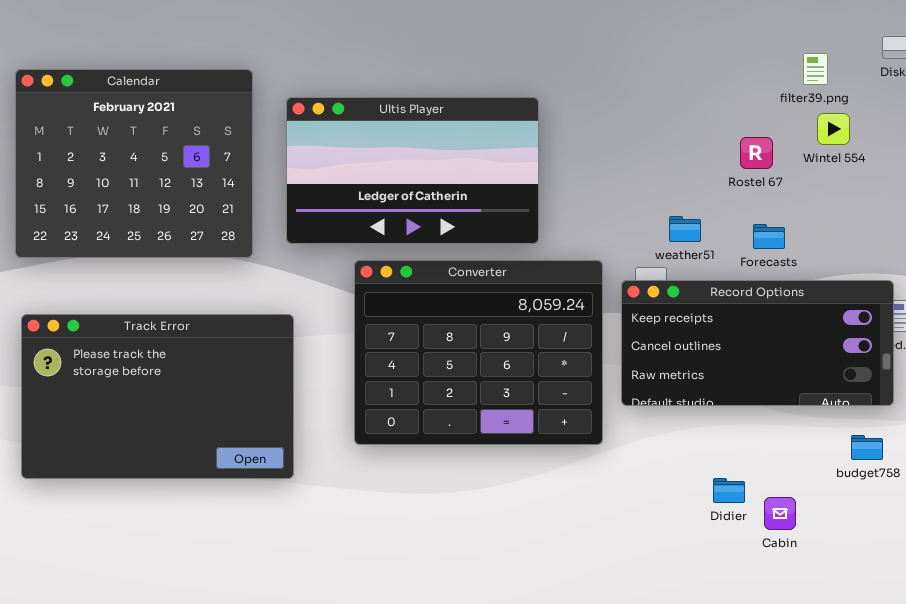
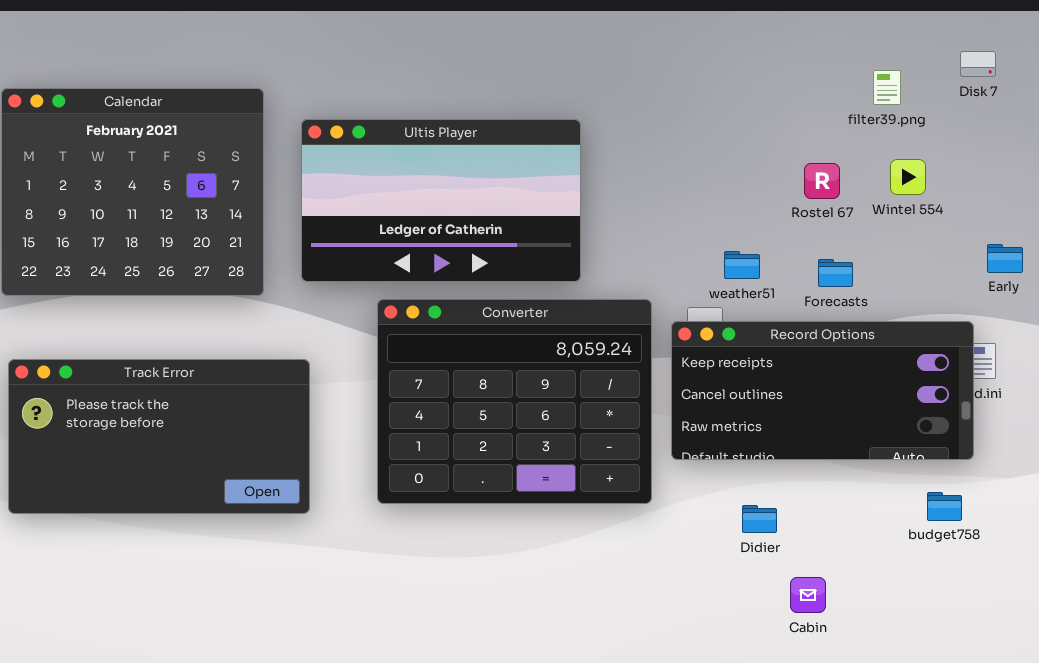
Wintel 554: [817,113,850,145] -> [890,159,926,195], moved
Track Error: [21,314,294,479] -> [8,359,310,514], resized
Didier: [713,478,745,503] -> [742,505,777,533], moved
Cabin: [764,497,796,530] -> [790,577,826,613], moved

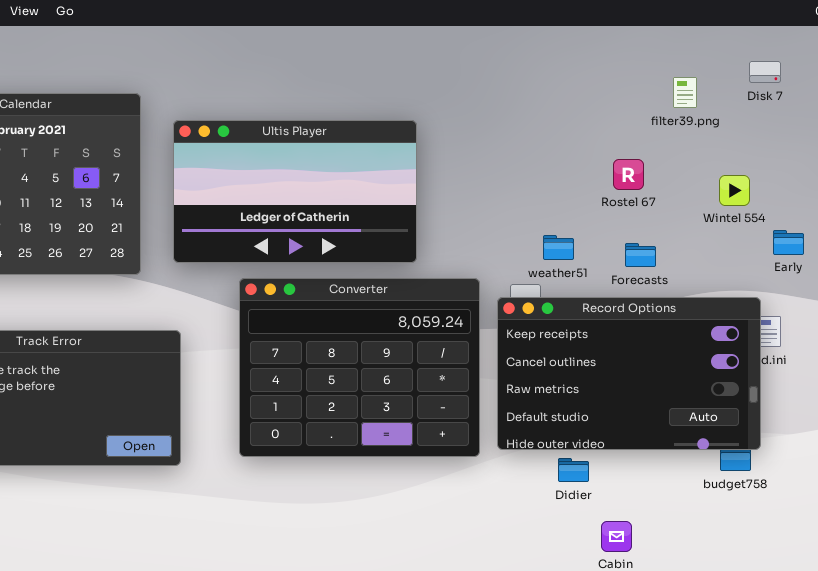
Wintel 554: [890,159,926,195] -> [719,175,750,206], moved
Record Options: [671,321,974,460] -> [497,297,761,450], resized

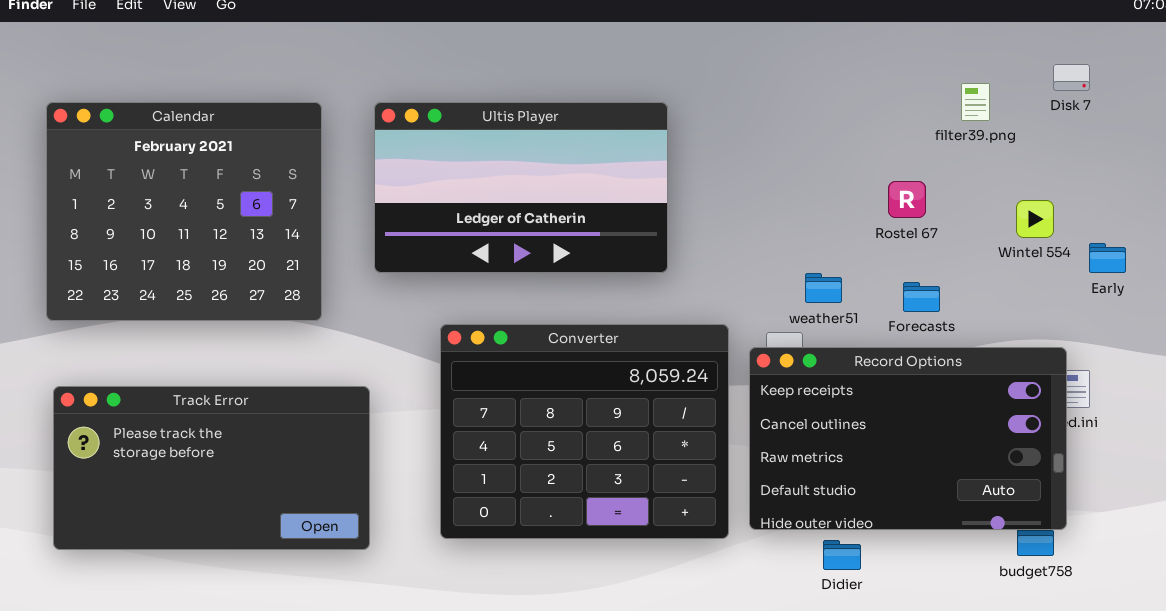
Ultis Player: [173,120,417,263] -> [374,102,668,273], moved
Early: [773,230,804,255] -> [1089,243,1126,273], moved

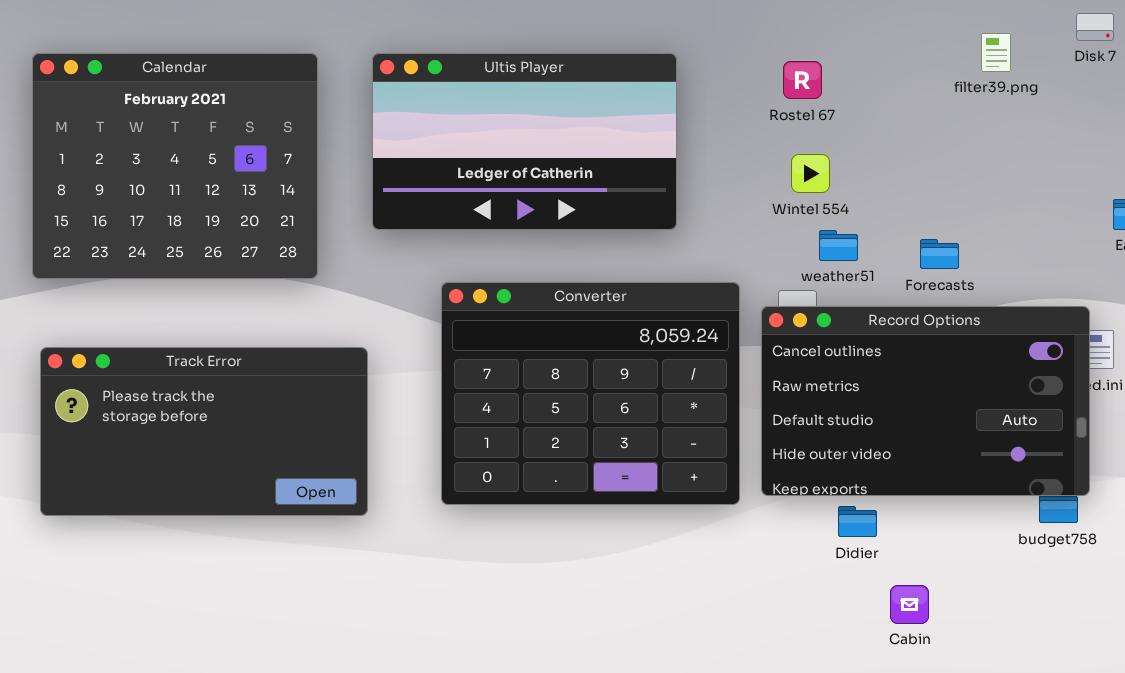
Rostel 67: [888,181,926,218] -> [783,61,822,99], moved
Wintel 554: [1016,200,1054,238] -> [791,154,830,193], moved
Record Options: [749,347,1067,530] -> [761,306,1090,496], scrolled down 1 row

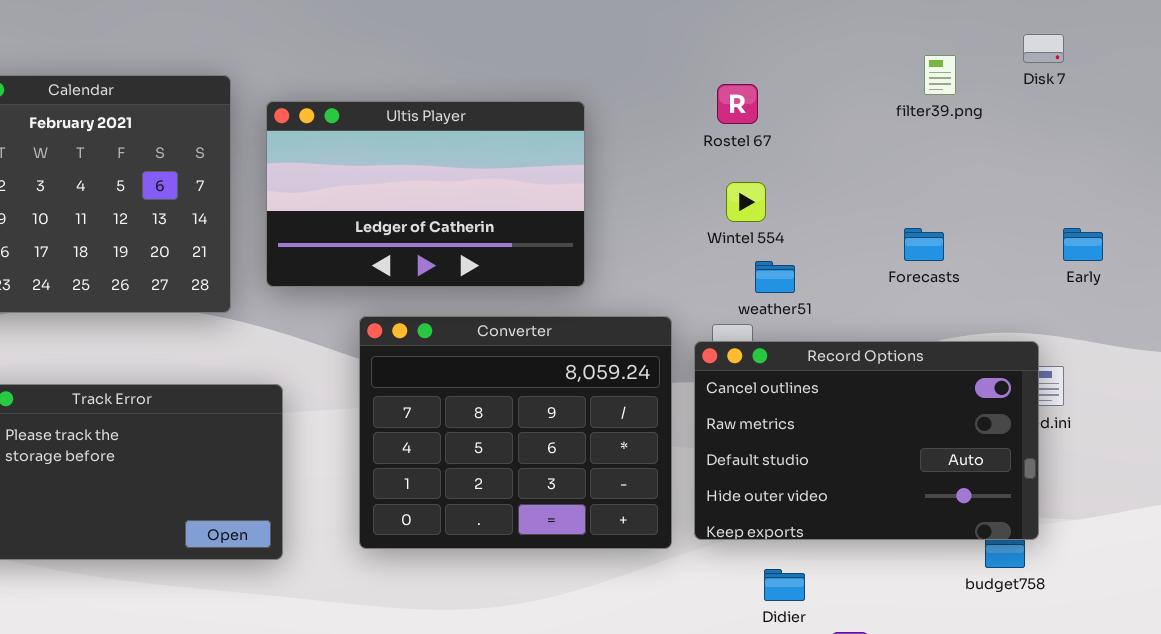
Ultis Player: [372,53,677,230] -> [266,101,585,287], moved
Forecasts: [920,239,959,269] -> [904,228,944,261], moved
Didier: [838,506,877,537] -> [764,569,805,601], moved

